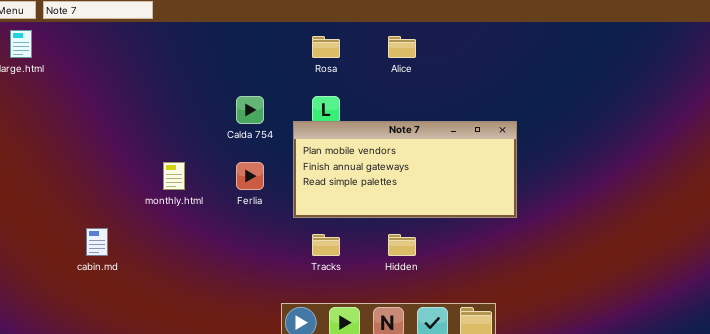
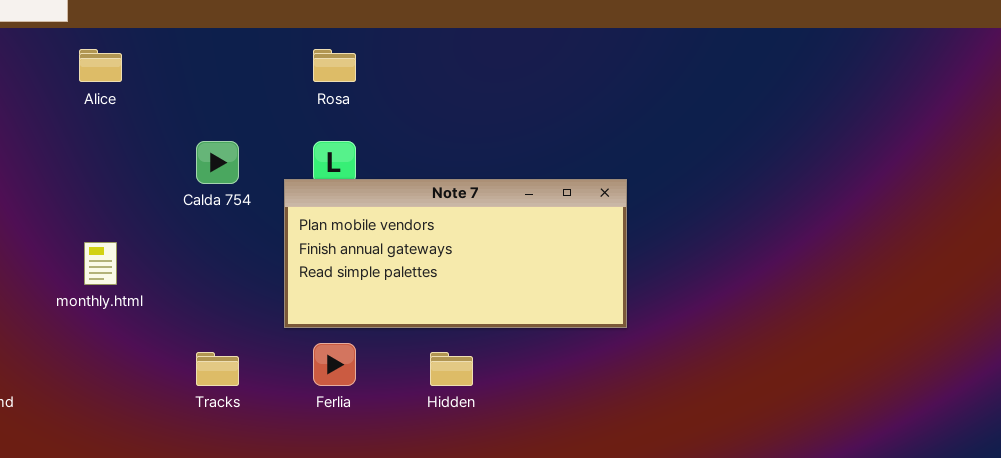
Alice: [388,36,416,58] -> [79,49,122,82], moved
Ferlia: [236,162,264,190] -> [313,343,356,386], moved
Tracks: [312,234,340,256] -> [196,352,239,386], moved

